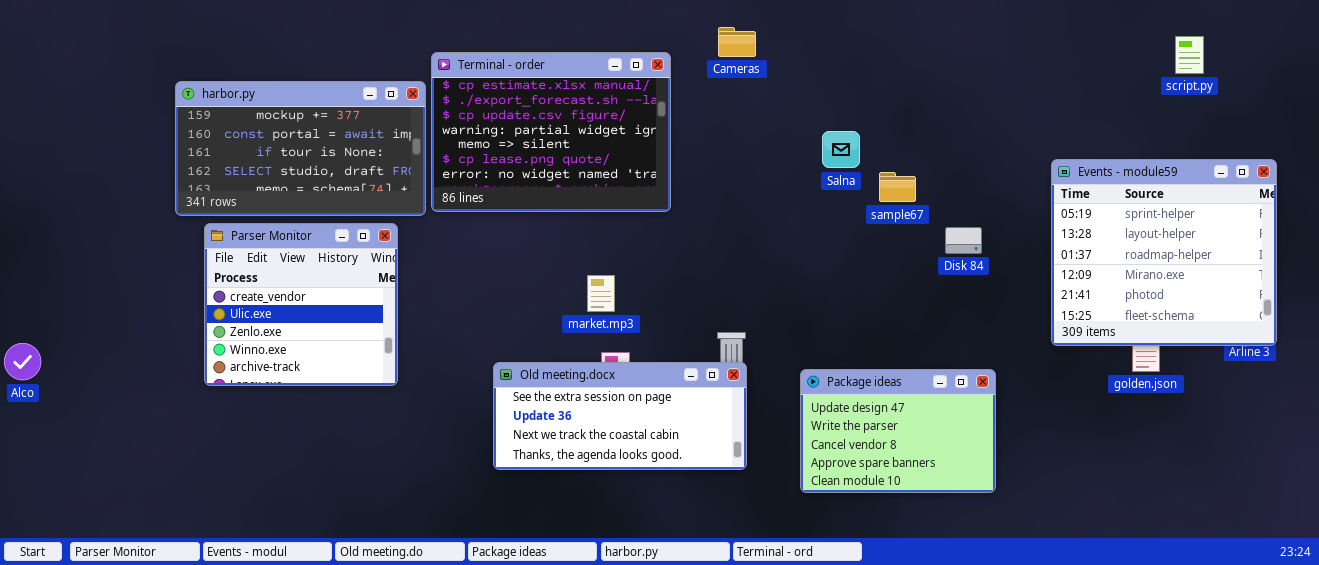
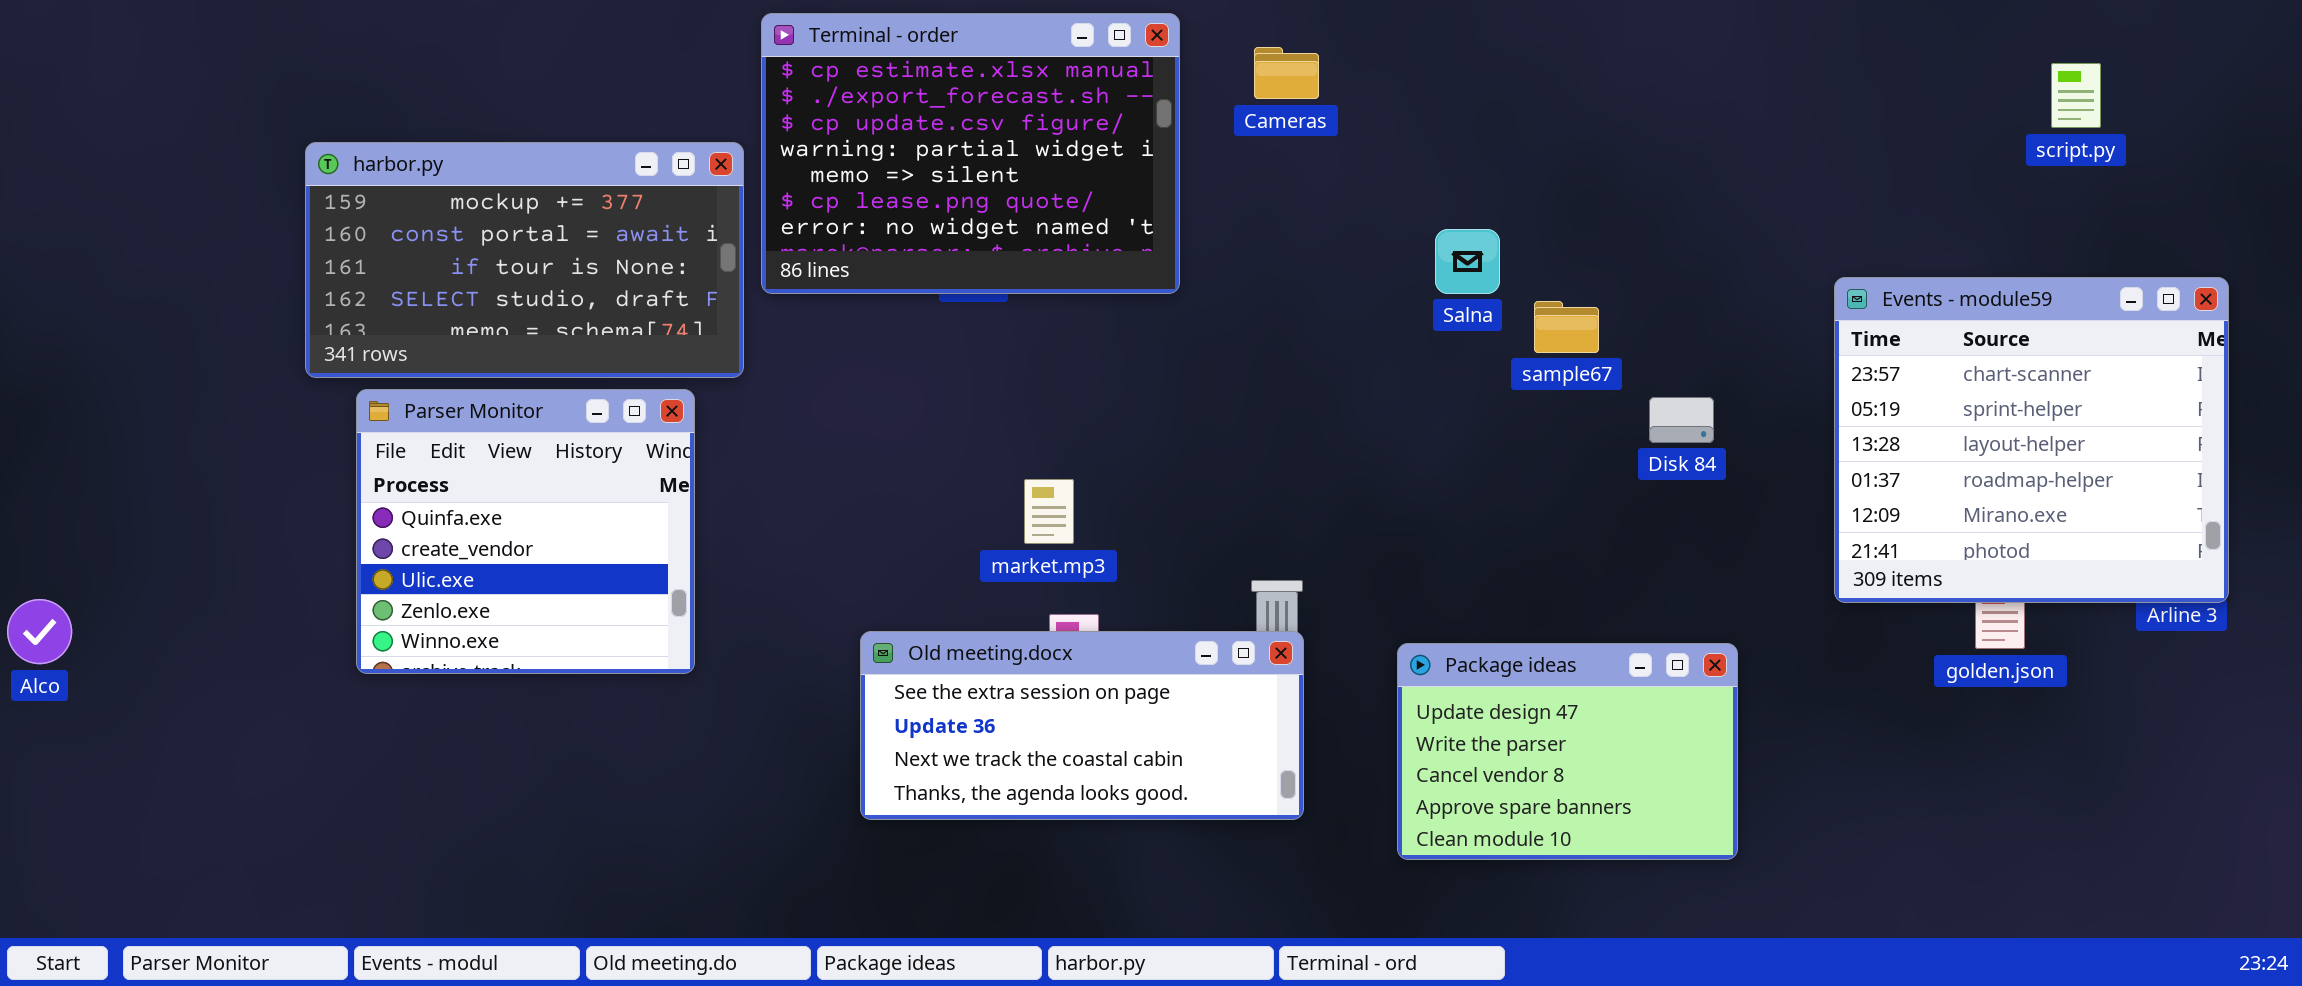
Terminal - order: [431,52,671,212] -> [761,13,1180,294], moved
Events - module59: [1051,159,1277,346] -> [1834,277,2229,603], scrolled up 1 row
Parser Monitor: [204,223,398,386] -> [356,389,695,674], scrolled up 1 row

